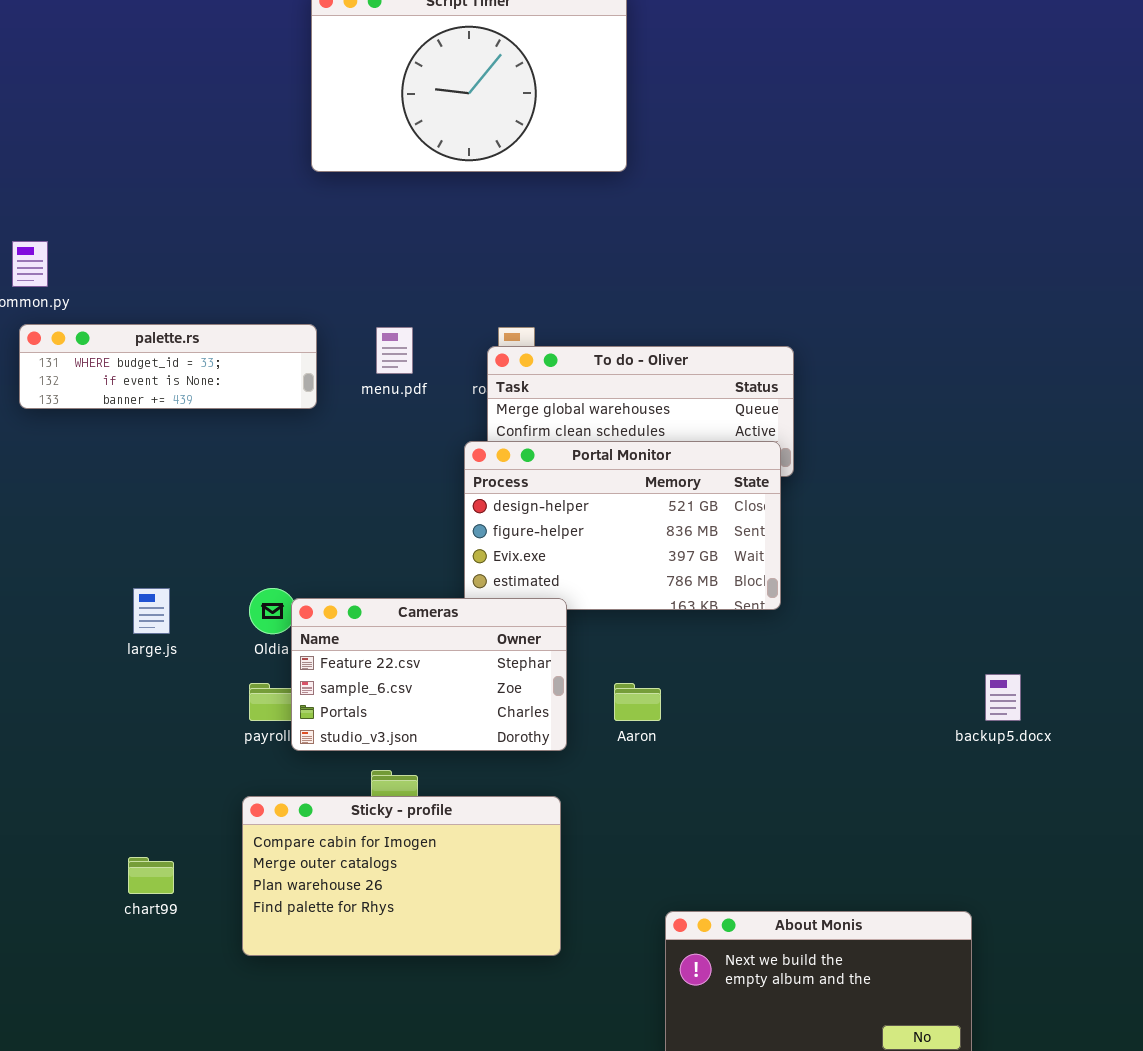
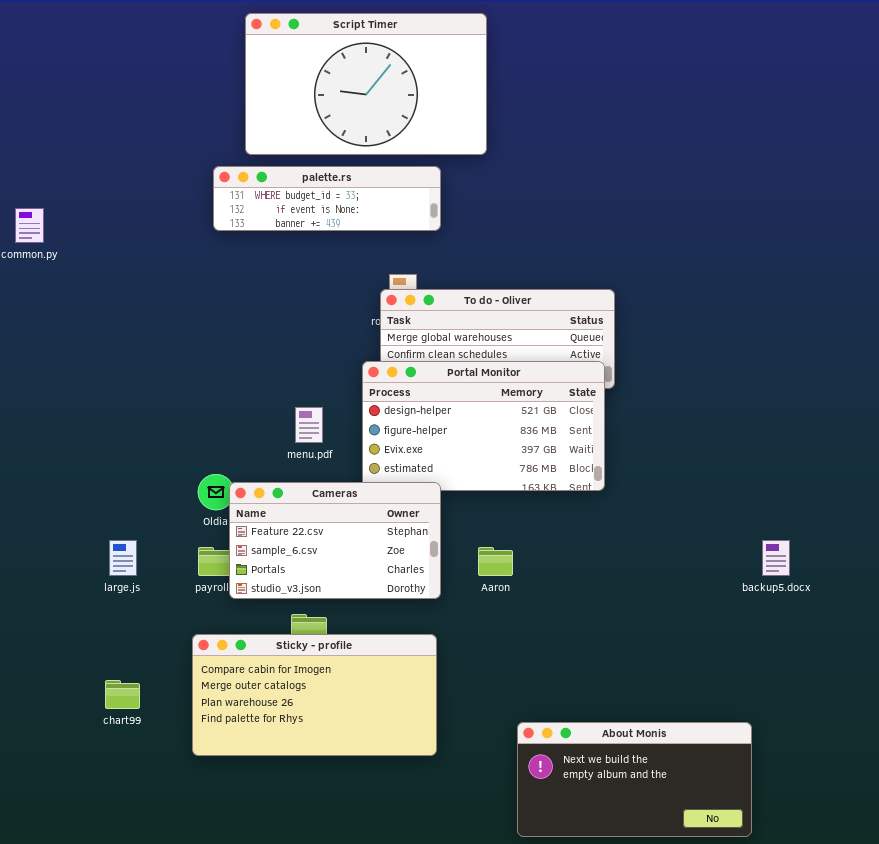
palette.rs: [19,324,317,409] -> [213,166,441,231], moved
menu.pdf: [376,327,413,374] -> [295,407,323,443], moved
large.js: [133,588,170,634] -> [109,540,137,576], moved

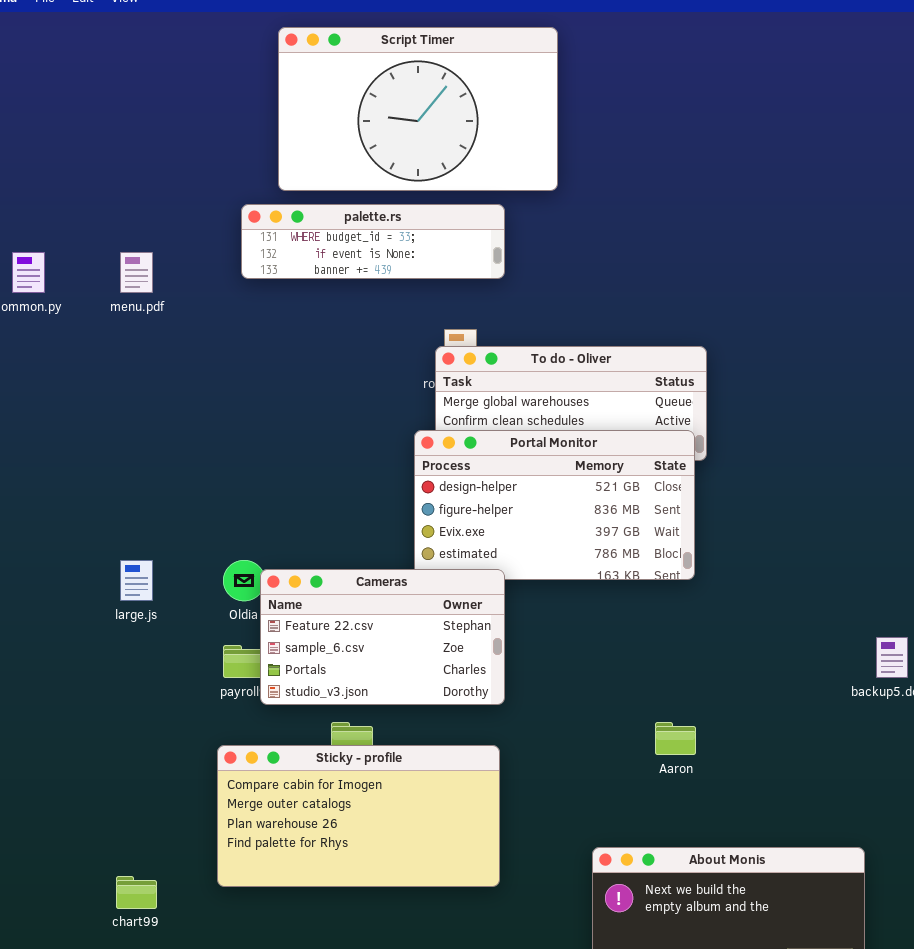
menu.pdf: [295,407,323,443] -> [120,252,153,293], moved
large.js: [109,540,137,576] -> [120,560,153,601], moved
Aaron: [478,547,513,576] -> [655,722,696,755], moved
chart99: [105,680,140,709] -> [116,876,157,909], moved

